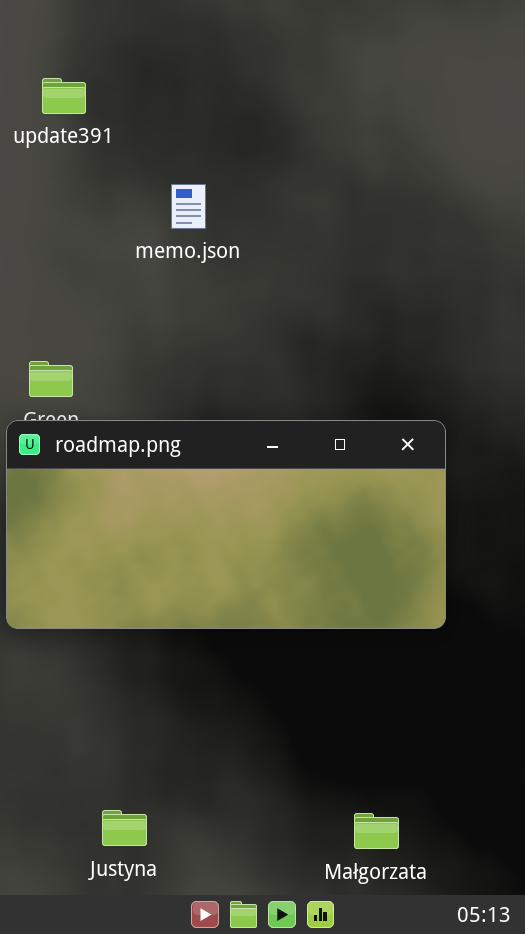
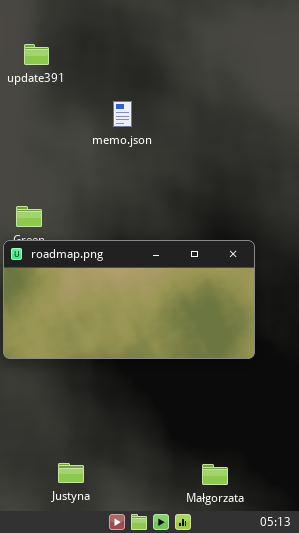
memo.json: [171,184,206,229] -> [113,101,132,127], moved

